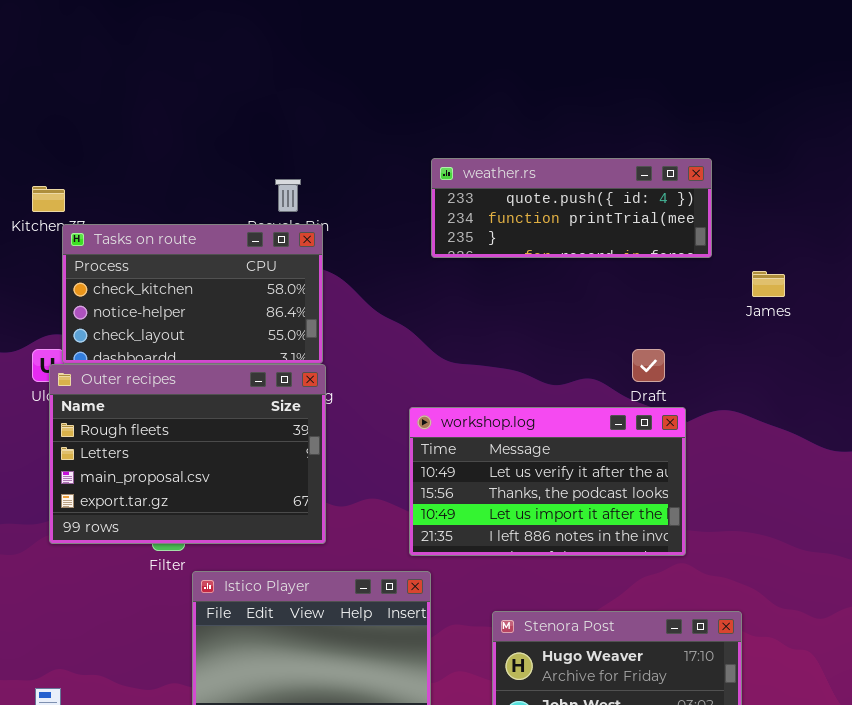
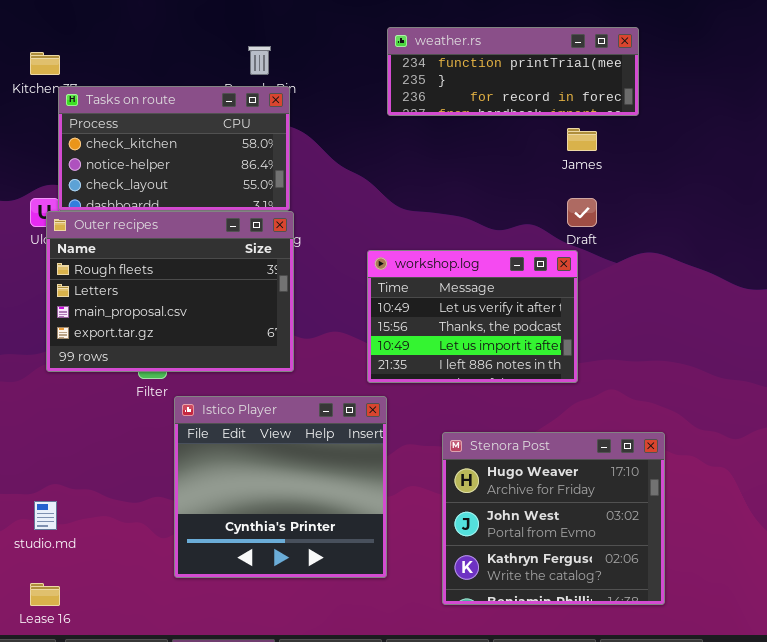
weather.rs: [431,158,712,258] -> [387,27,639,116], scrolled down 1 row
James: [752,271,785,297] -> [567,128,597,151], moved
workshop.log: [409,407,686,556] -> [367,250,578,383], resized

